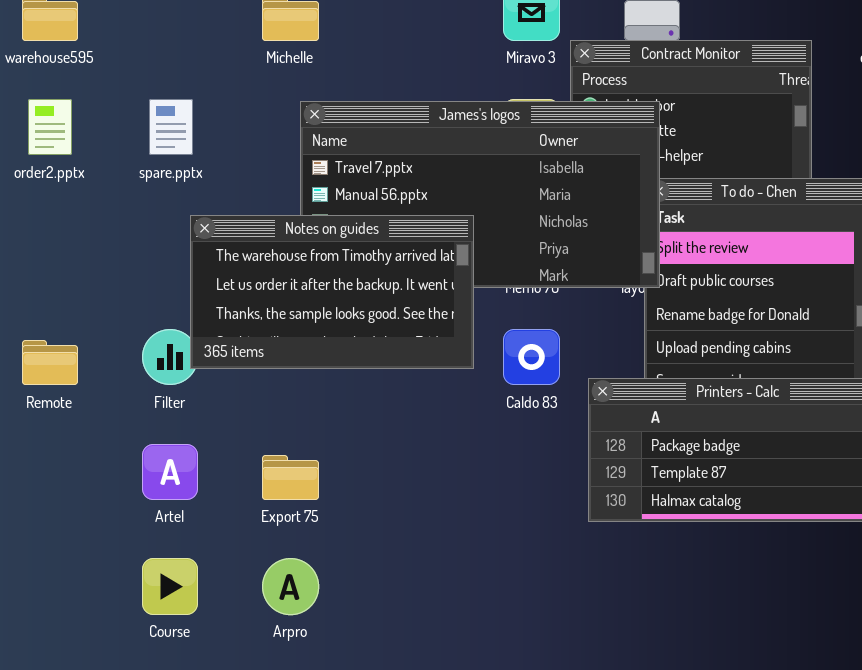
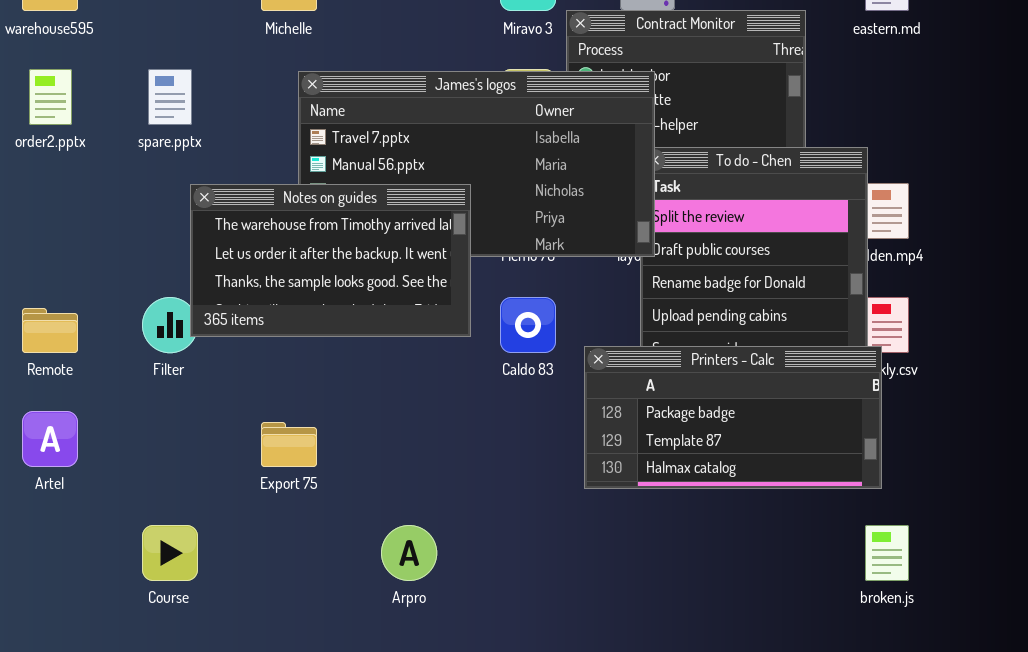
Artel: [142,444,198,500] -> [22,411,78,467], moved
Arpro: [262,558,319,615] -> [381,525,437,581], moved

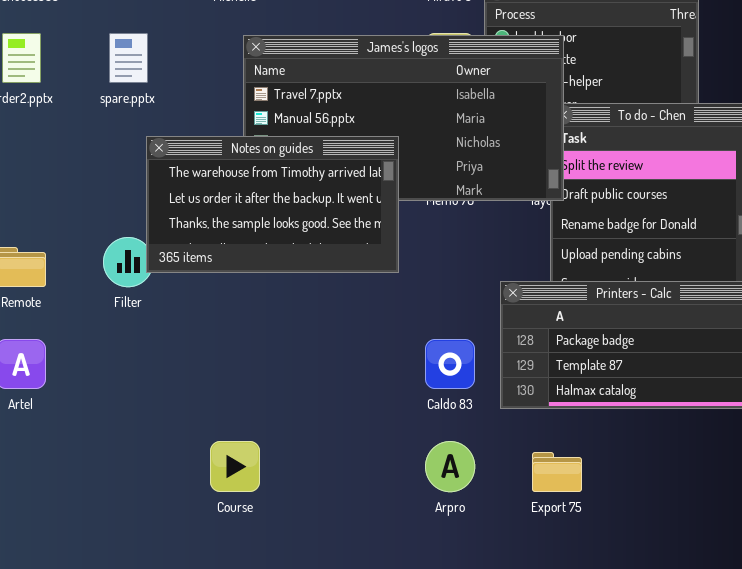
Caldo 83: [500,297,556,353] -> [425,339,475,389], moved
Export 75: [261,422,317,467] -> [532,452,582,492], moved
Course: [142,525,198,581] -> [210,441,260,492], moved
Arpro: [381,525,437,581] -> [425,441,475,492], moved

